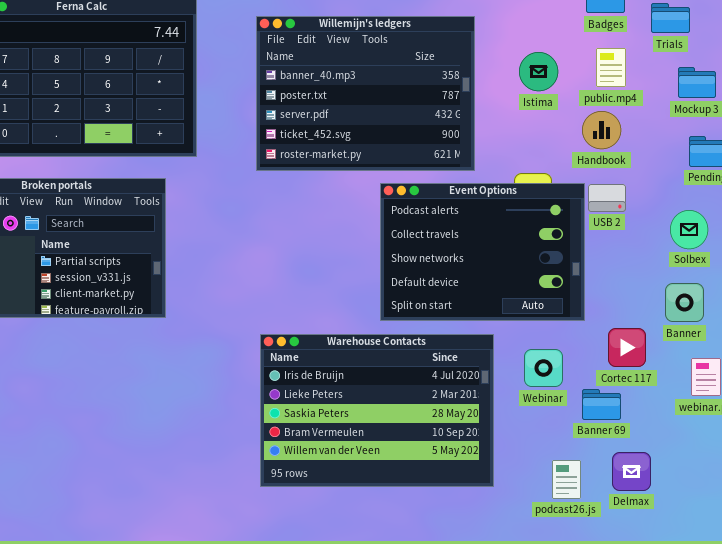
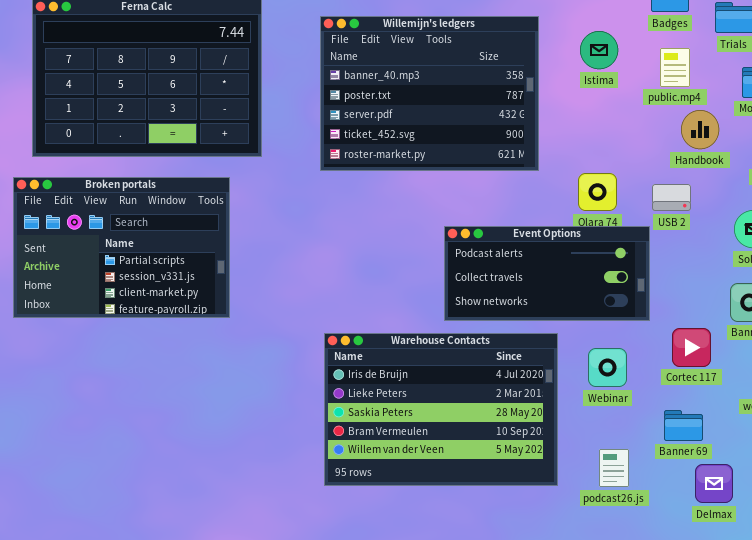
Istima: [519,52,558,91] -> [580,31,618,69], moved
Handbook: [582,111,621,149] -> [681,110,719,149], moved
Event Options: [380,183,585,321] -> [444,226,650,321], resized
Banner 69: [582,389,621,420] -> [664,410,703,441], moved
Delmax: [612,452,651,491] -> [695,464,733,503], moved
podcast26.js: [552,460,581,499] -> [599,449,629,487], moved

